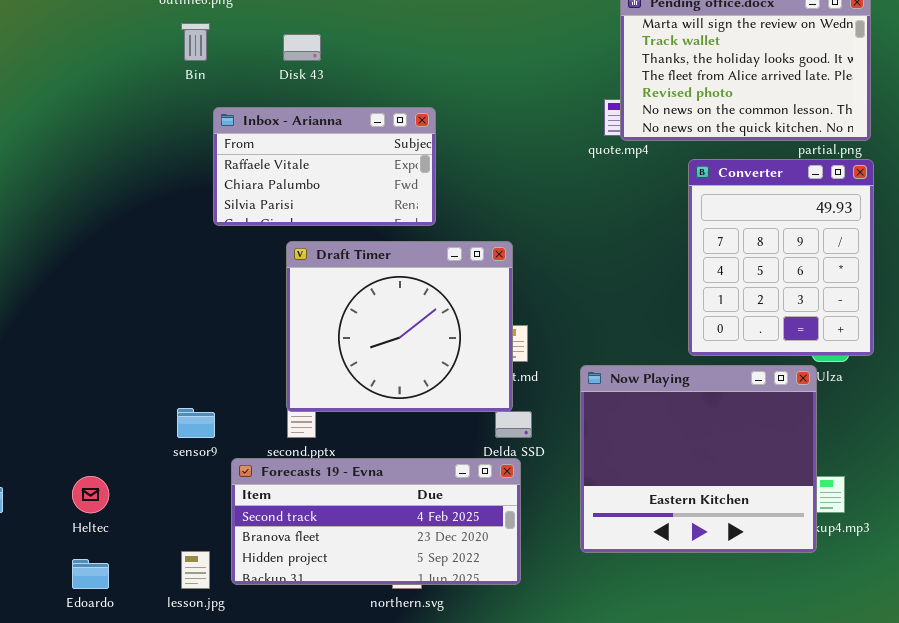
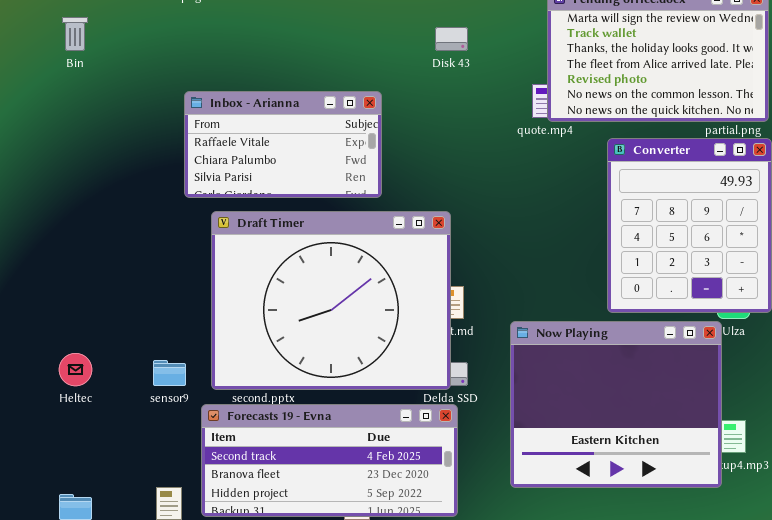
Bin: [181,23,210,61] -> [62,17,88,51], moved
Disk 43: [283,34,321,61] -> [435,27,468,51], moved
Draft Timer: [286,241,513,412] -> [211,211,451,390], resized
Heltec: [72,476,109,513] -> [59,353,92,386], moved

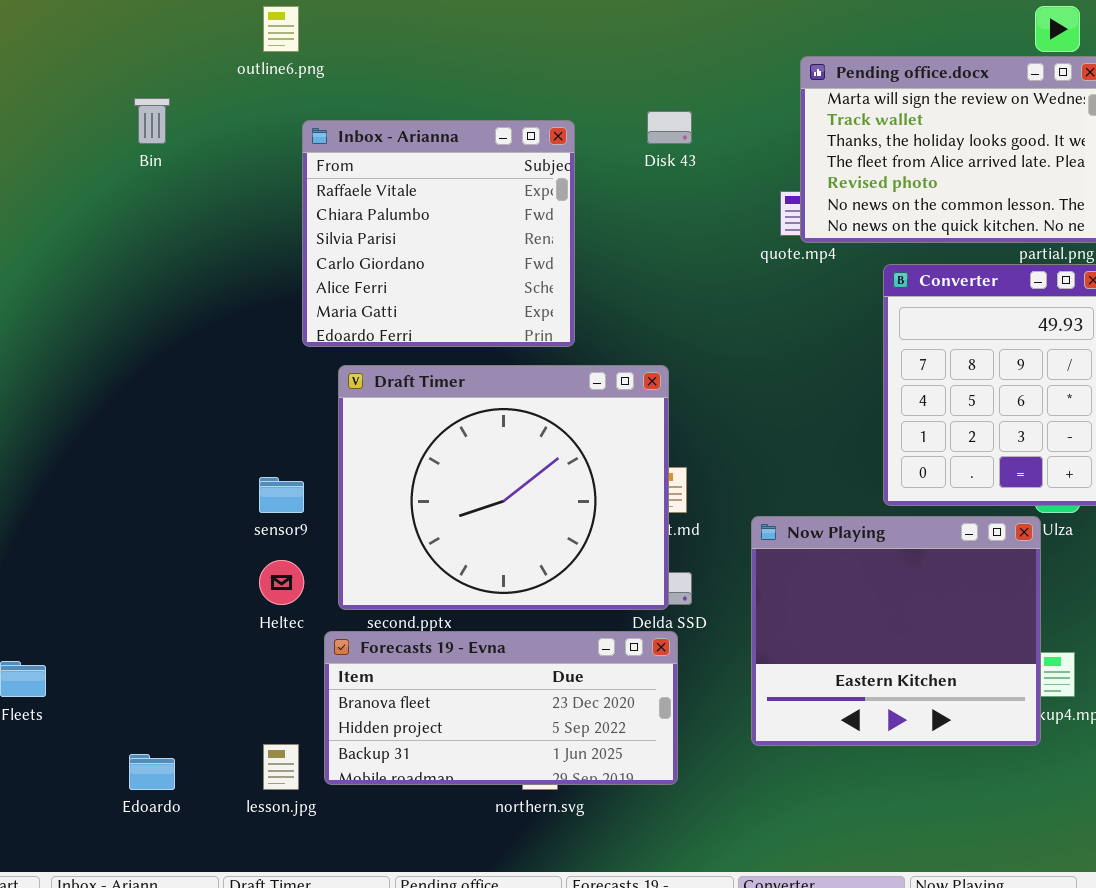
Inbox - Arianna: [184,91,382,198] -> [302,120,575,347], resized
Heltec: [59,353,92,386] -> [259,560,304,605], moved
sensor9: [153,360,186,386] -> [259,477,304,513], moved
Forecasts 19 - Evna: [201,404,458,517] -> [324,631,678,785], scrolled down 1 row

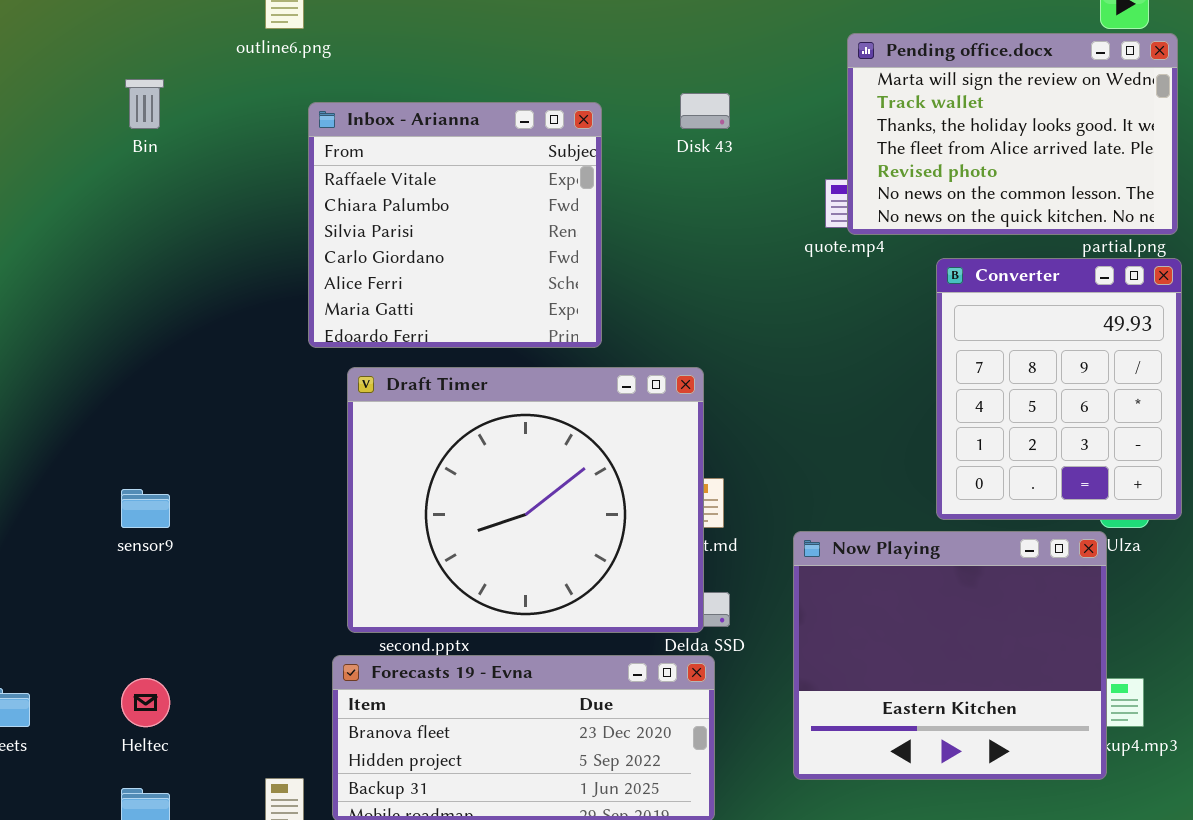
sensor9: [259,477,304,513] -> [121,489,170,528], moved
Heltec: [259,560,304,605] -> [121,678,170,727], moved

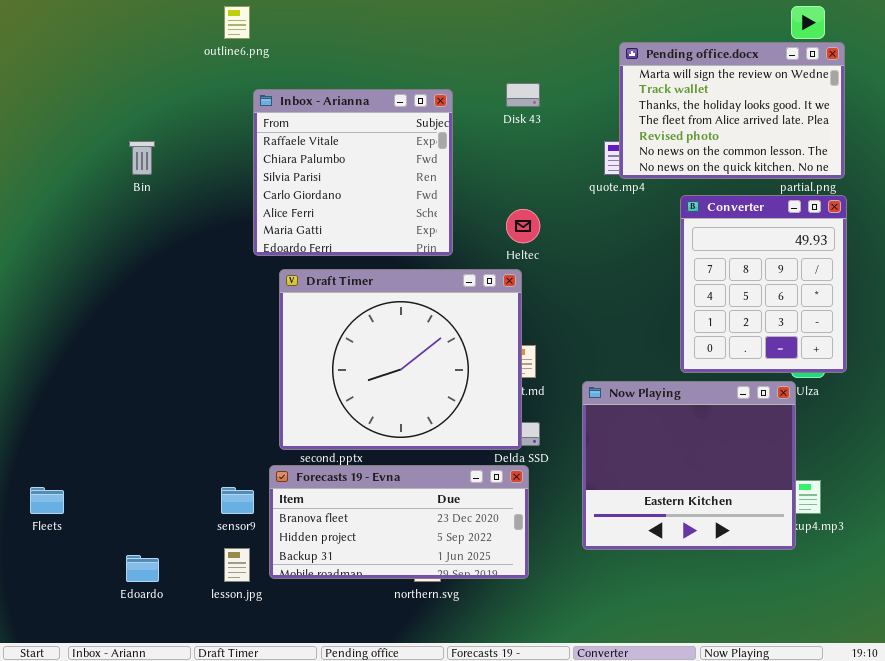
Bin: [125,79,164,129] -> [129,141,155,175], moved
sensor9: [121,489,170,528] -> [221,487,254,514], moved
Heltec: [121,678,170,727] -> [506,209,540,243], moved

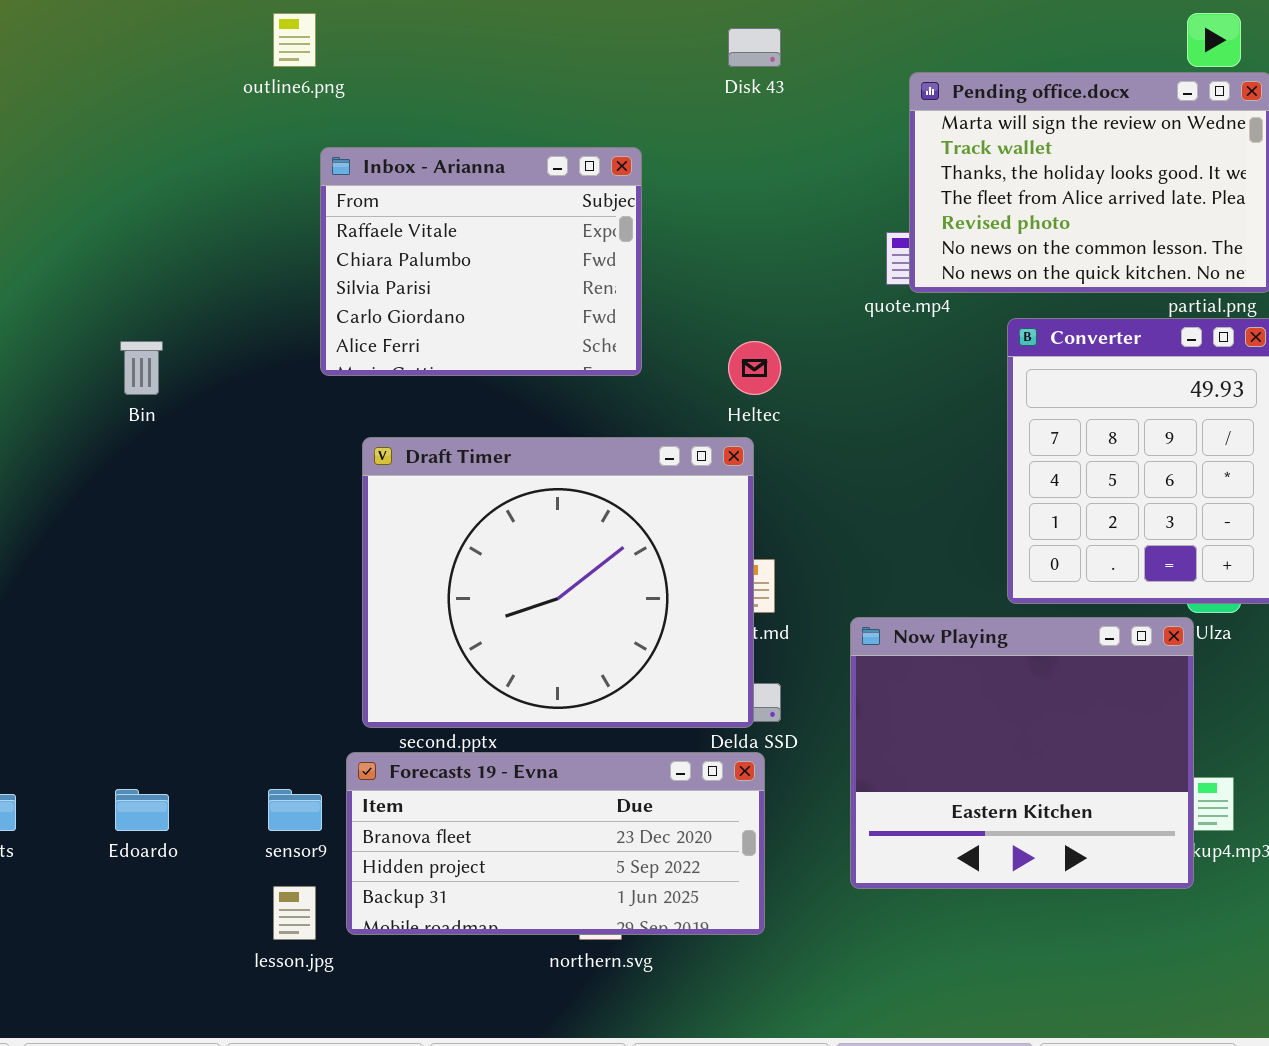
Disk 43: [506,83,540,107] -> [728,28,781,67], moved
Inbox - Arianna: [253,89,453,256] -> [320,147,642,376], resized
Bin: [129,141,155,175] -> [120,341,163,395], moved
Edoardo: [126,555,159,582] -> [115,789,169,831], moved

